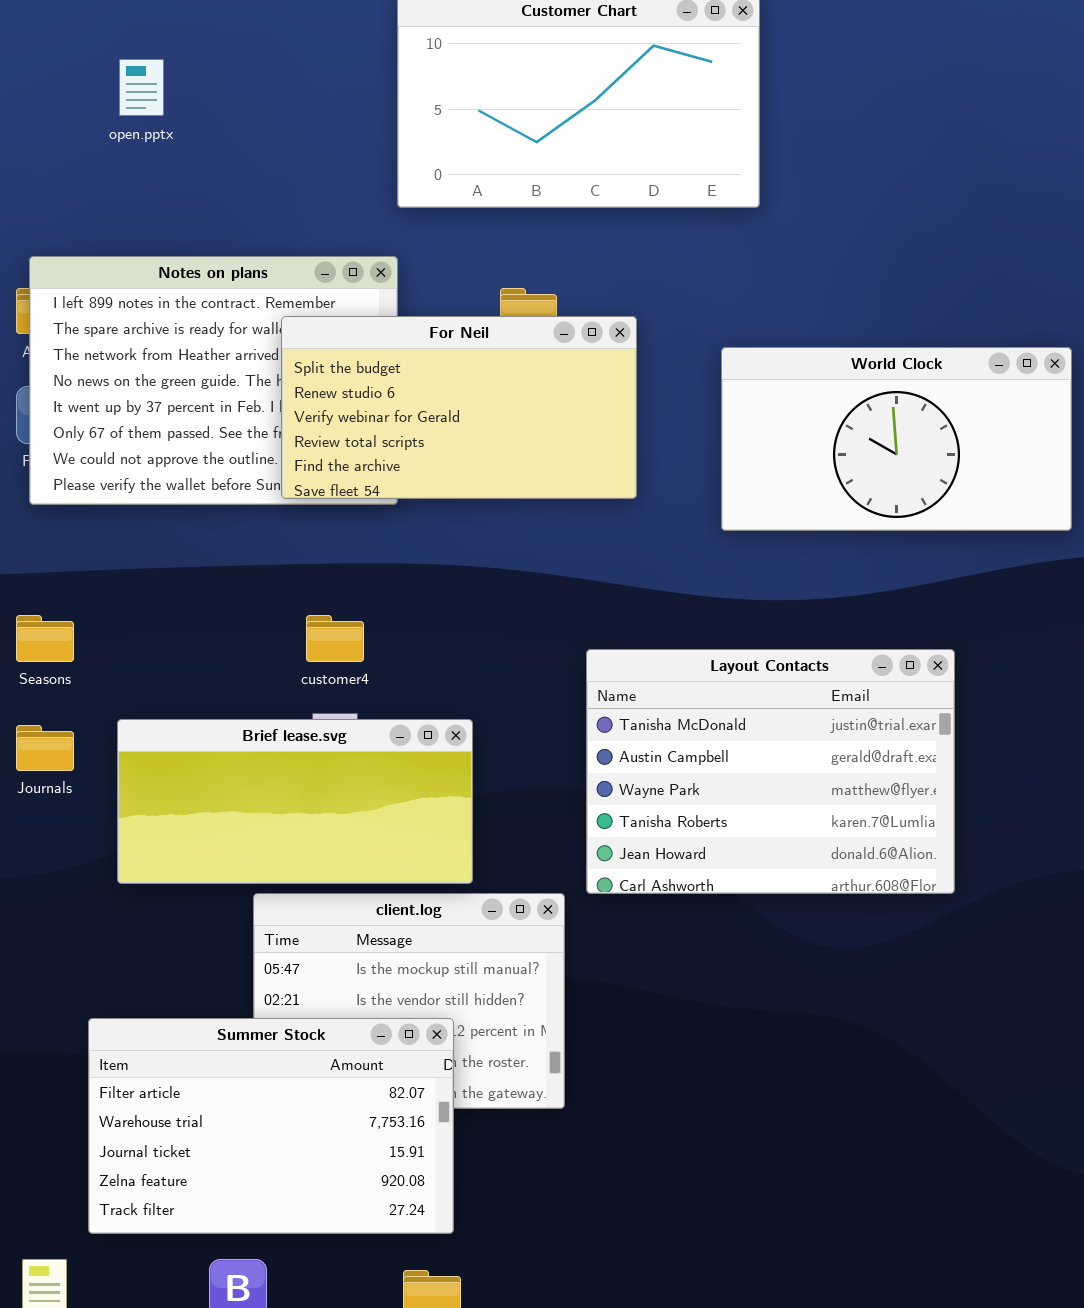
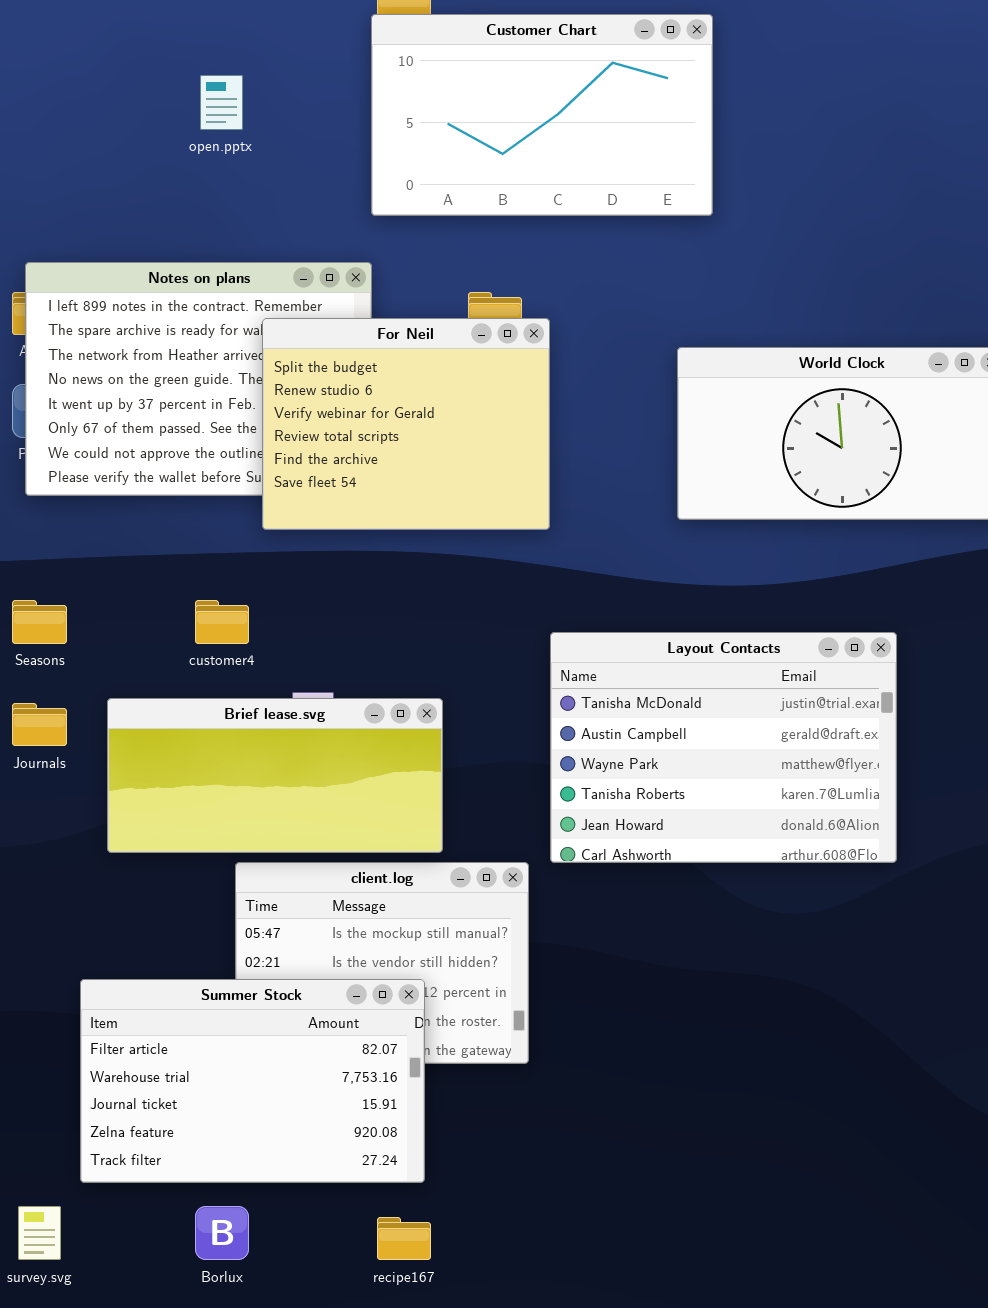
open.pptx: [119,59,164,116] -> [200,75,243,130], moved
For Neil: [281,316,637,499] -> [262,318,550,530], resized
customer4: [306,615,364,662] -> [195,600,249,644], moved

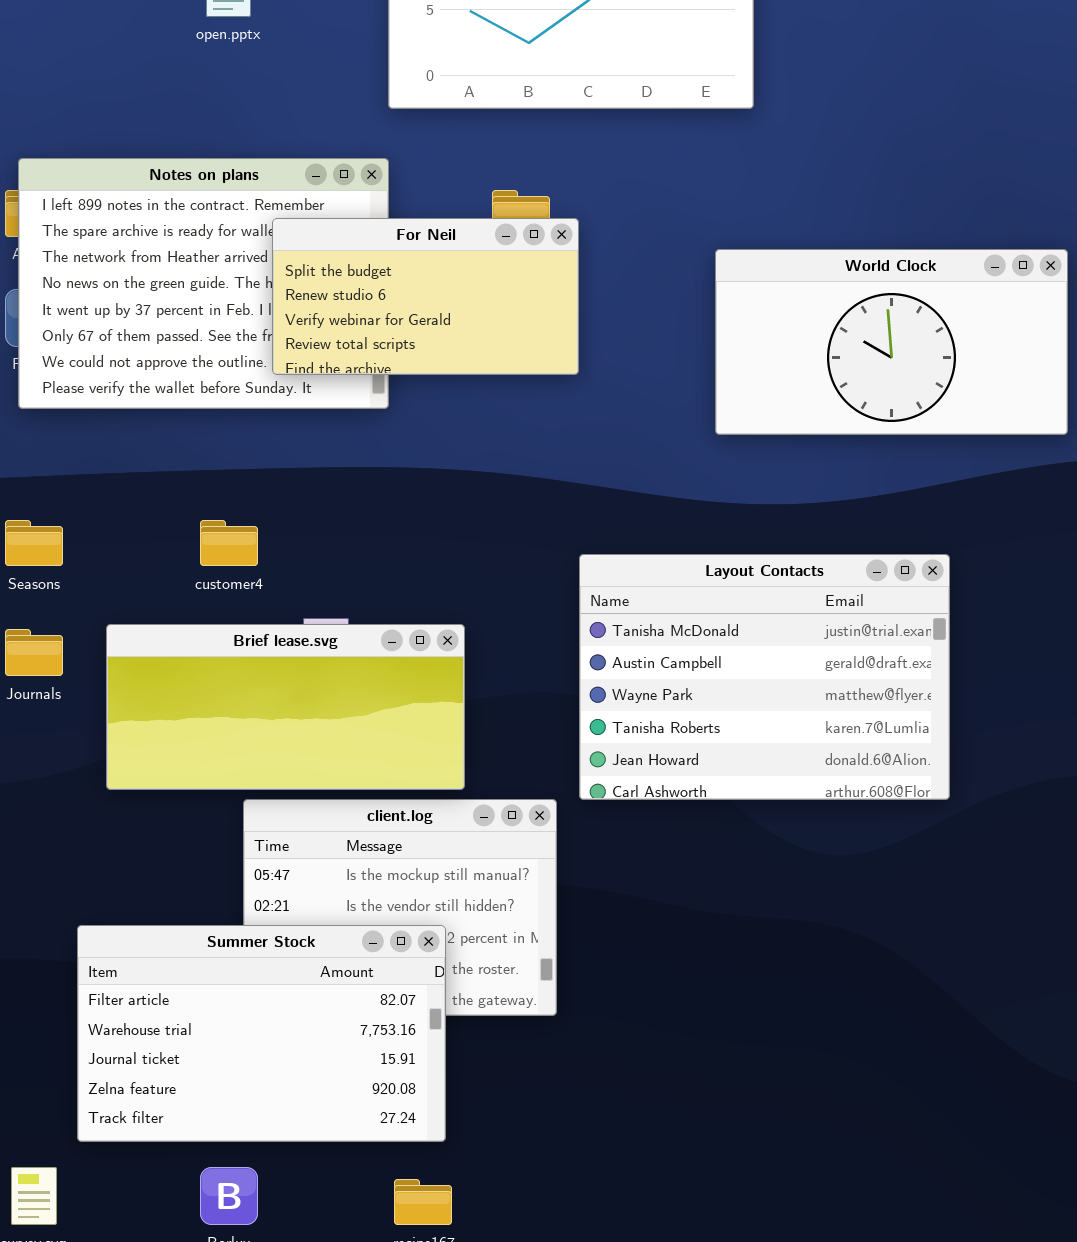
For Neil: [262,318,550,530] -> [272,218,579,375], resized

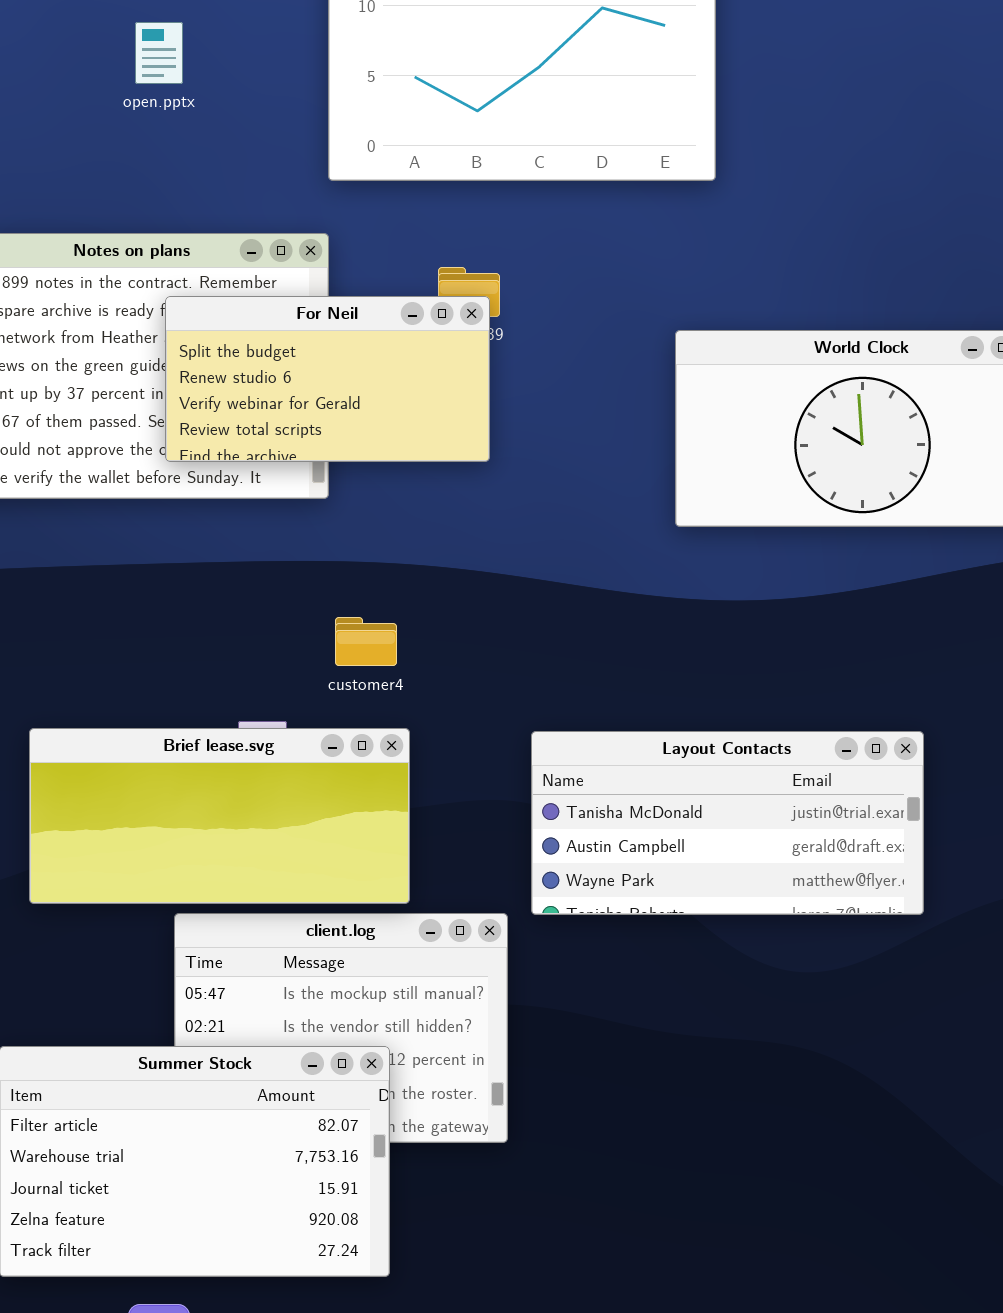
For Neil: [272,218,579,375] -> [165,296,490,462], moved
customer4: [200,520,258,566] -> [335,617,397,666], moved
Layout Contacts: [579,554,950,800] -> [531,731,924,915], resized

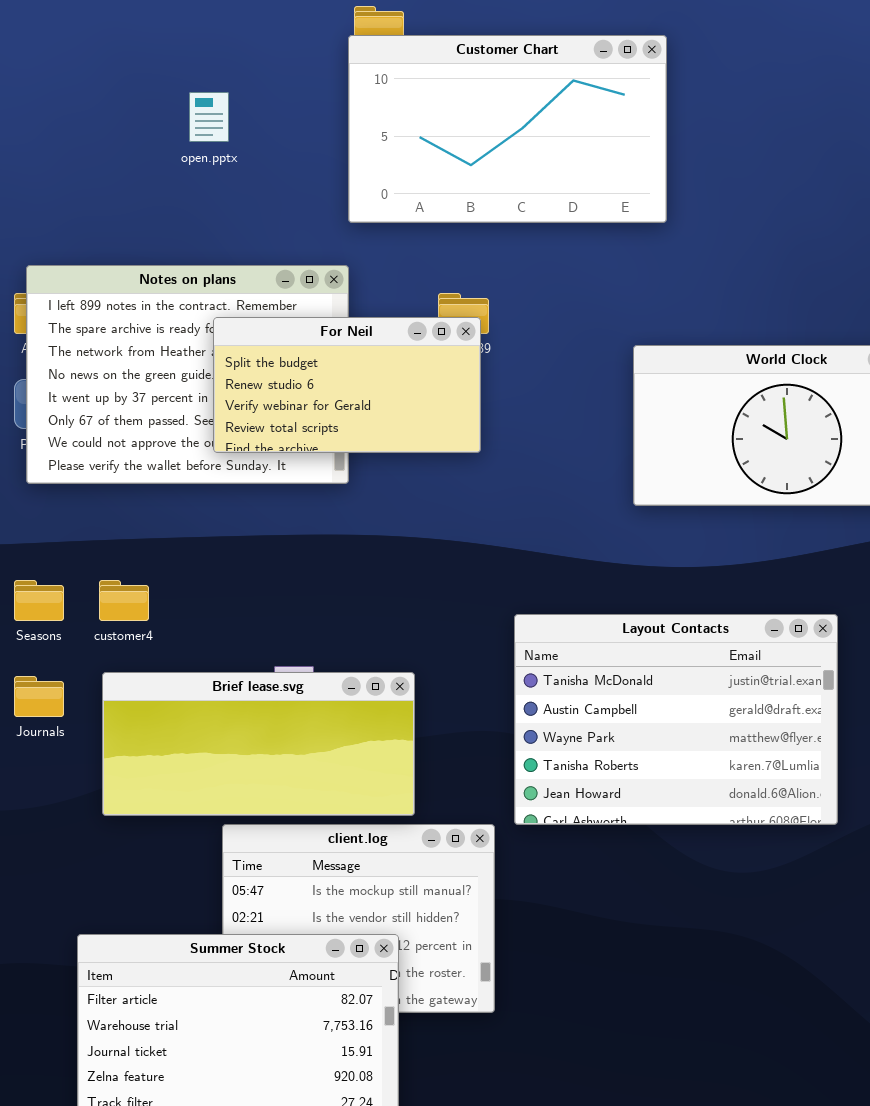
customer4: [335,617,397,666] -> [99,580,149,621], moved
Layout Contacts: [531,731,924,915] -> [514,614,838,825], resized

